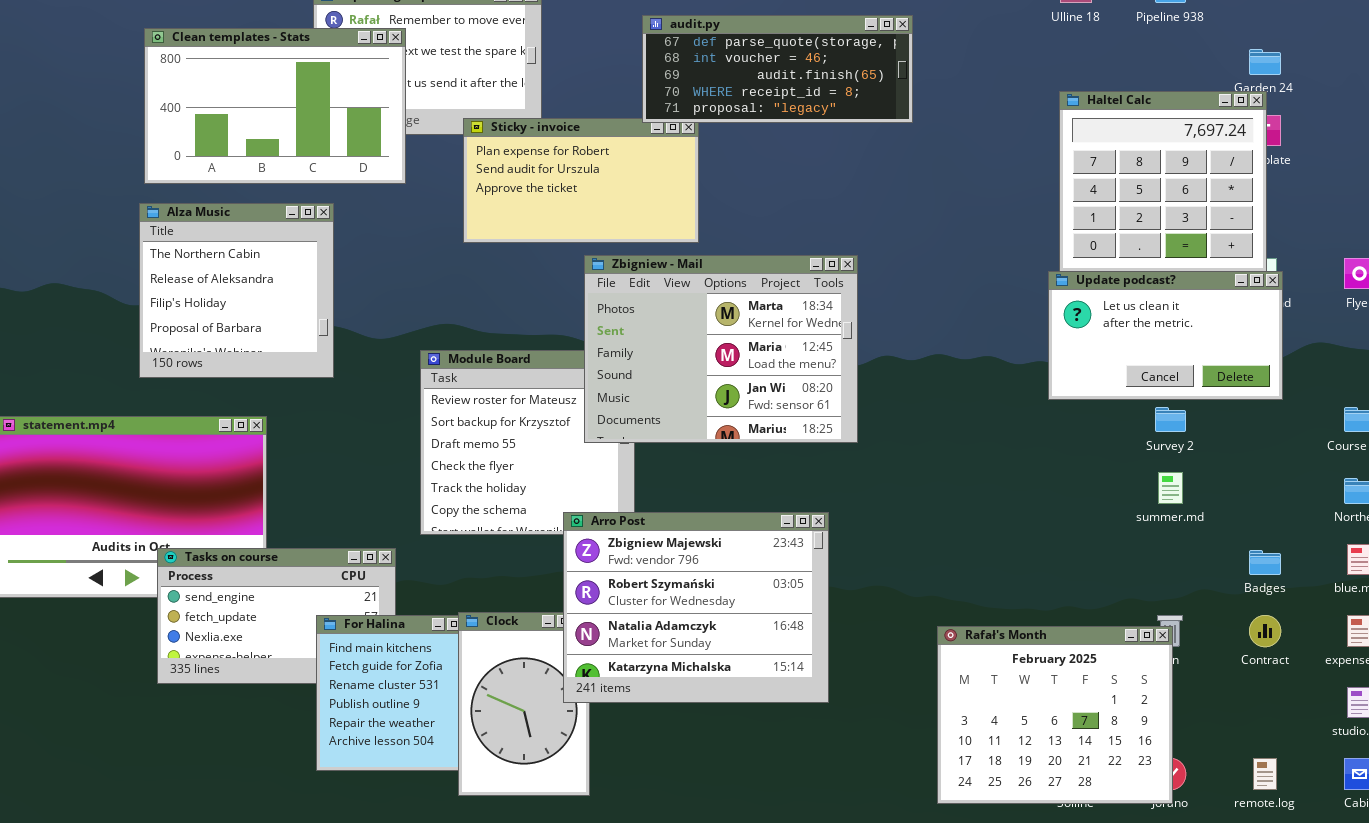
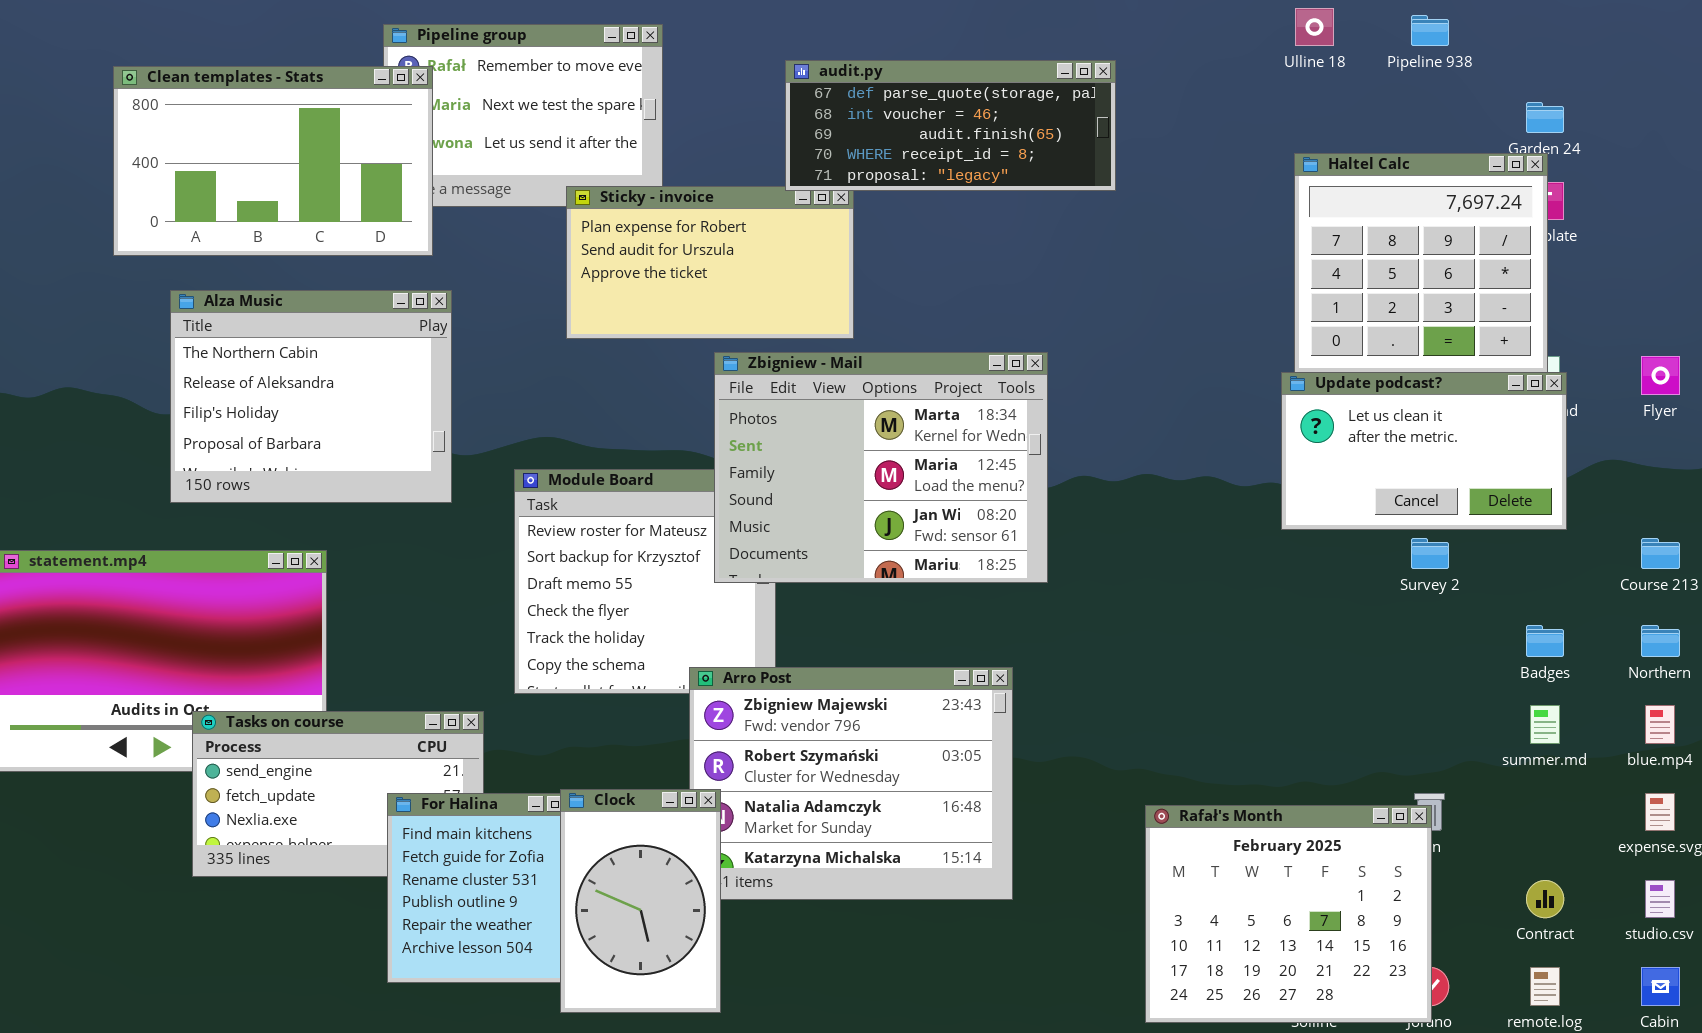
Clean templates - Stats: [144,28,406,184] -> [113,66,433,256], moved
Alza Music: [139,203,334,378] -> [170,290,452,503], resized
summer.md: [1158,472,1183,504] -> [1530,705,1560,744], moved
Badges: [1249,550,1281,575] -> [1526,625,1564,657], moved
Clock: [458,612,590,796] -> [560,789,721,1013], raised
Contract: [1249,615,1281,647] -> [1526,880,1564,918], moved

